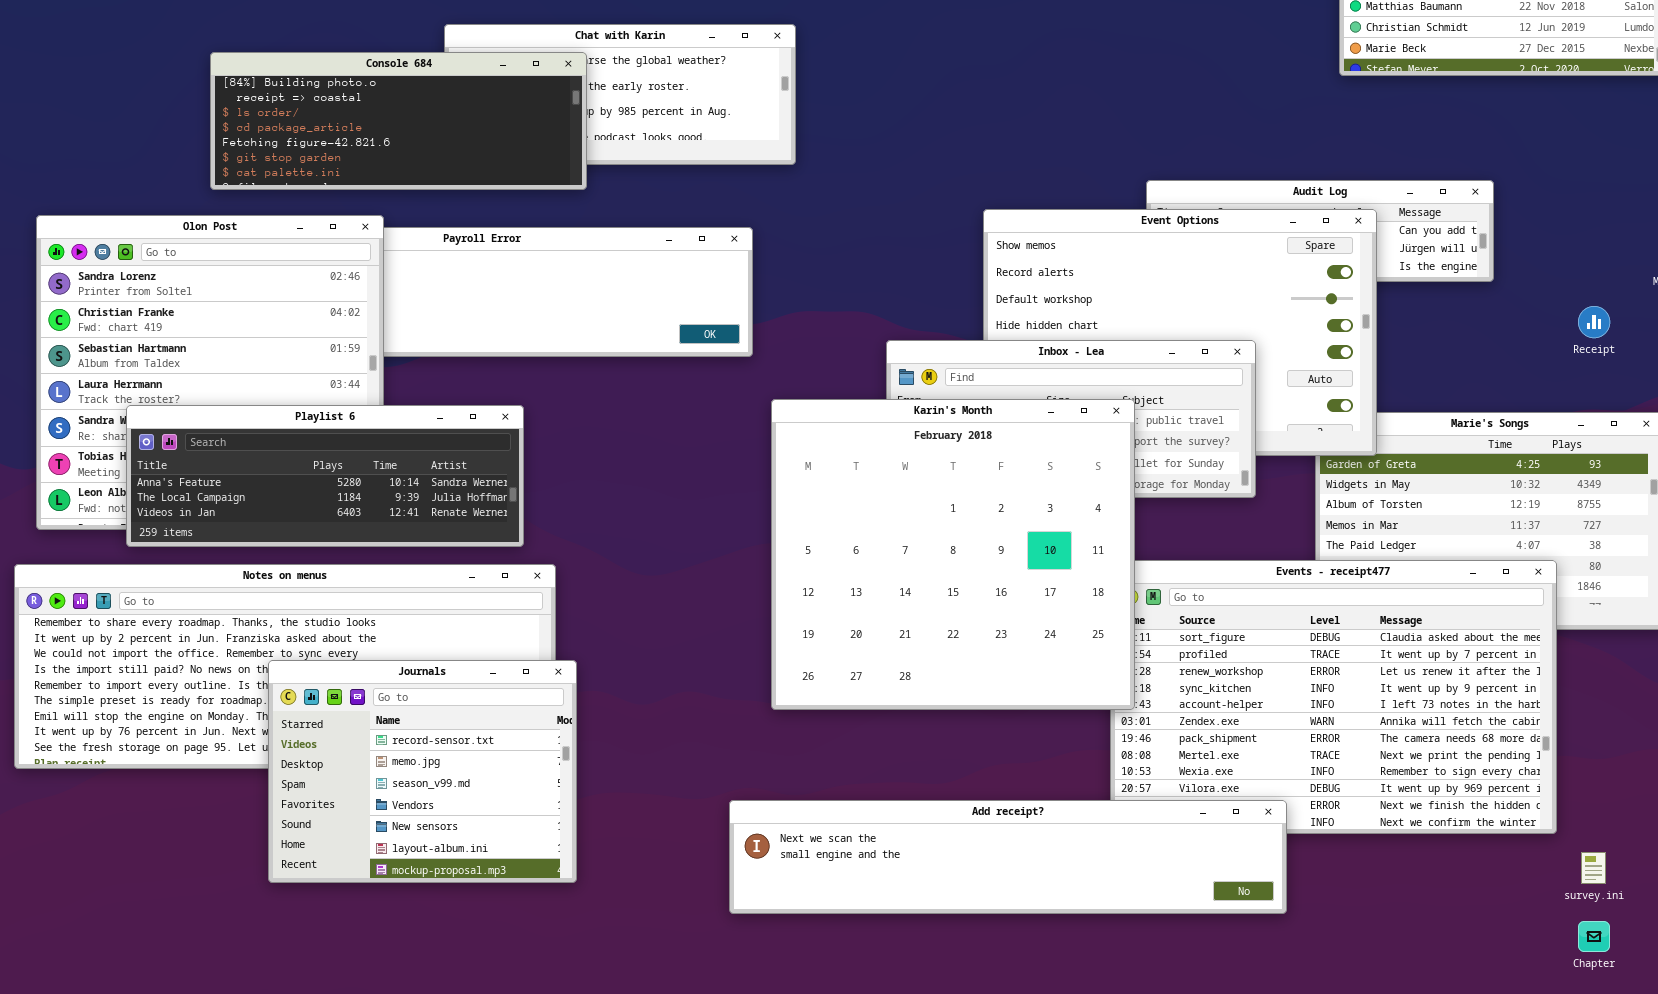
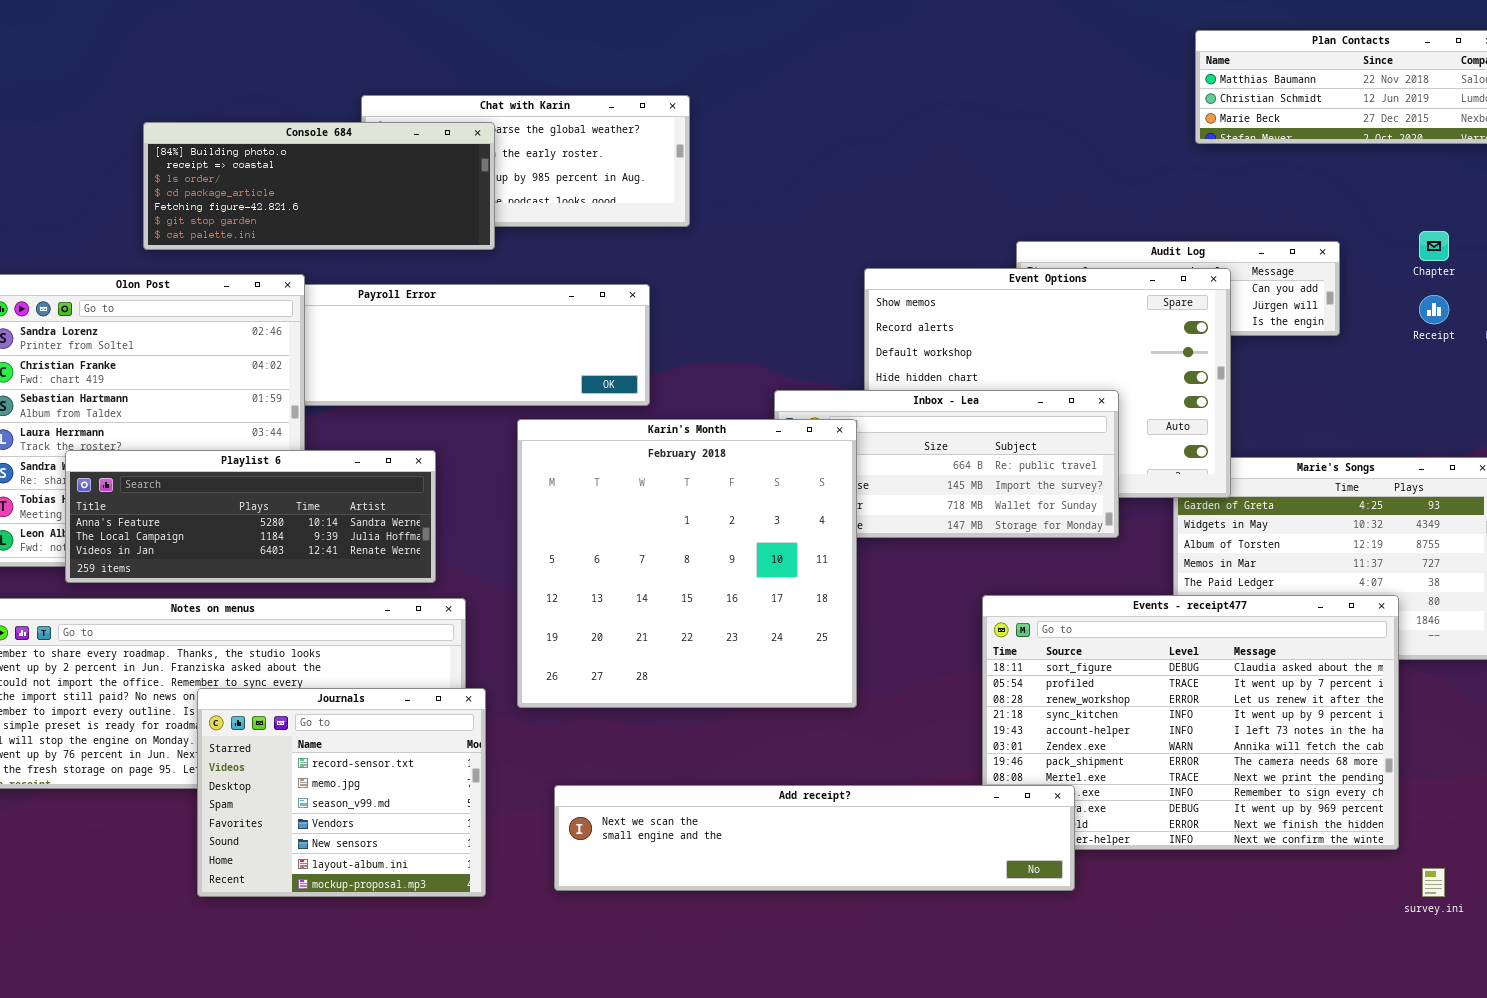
Receipt: [1578,306,1610,338] -> [1419,295,1449,324], moved
Karin's Month: [771,399,1135,710] -> [517,419,857,708], moved
Add receipt?: [729,800,1287,914] -> [554,785,1075,891], moved
Chapter: [1578,921,1610,952] -> [1419,231,1449,261], moved

